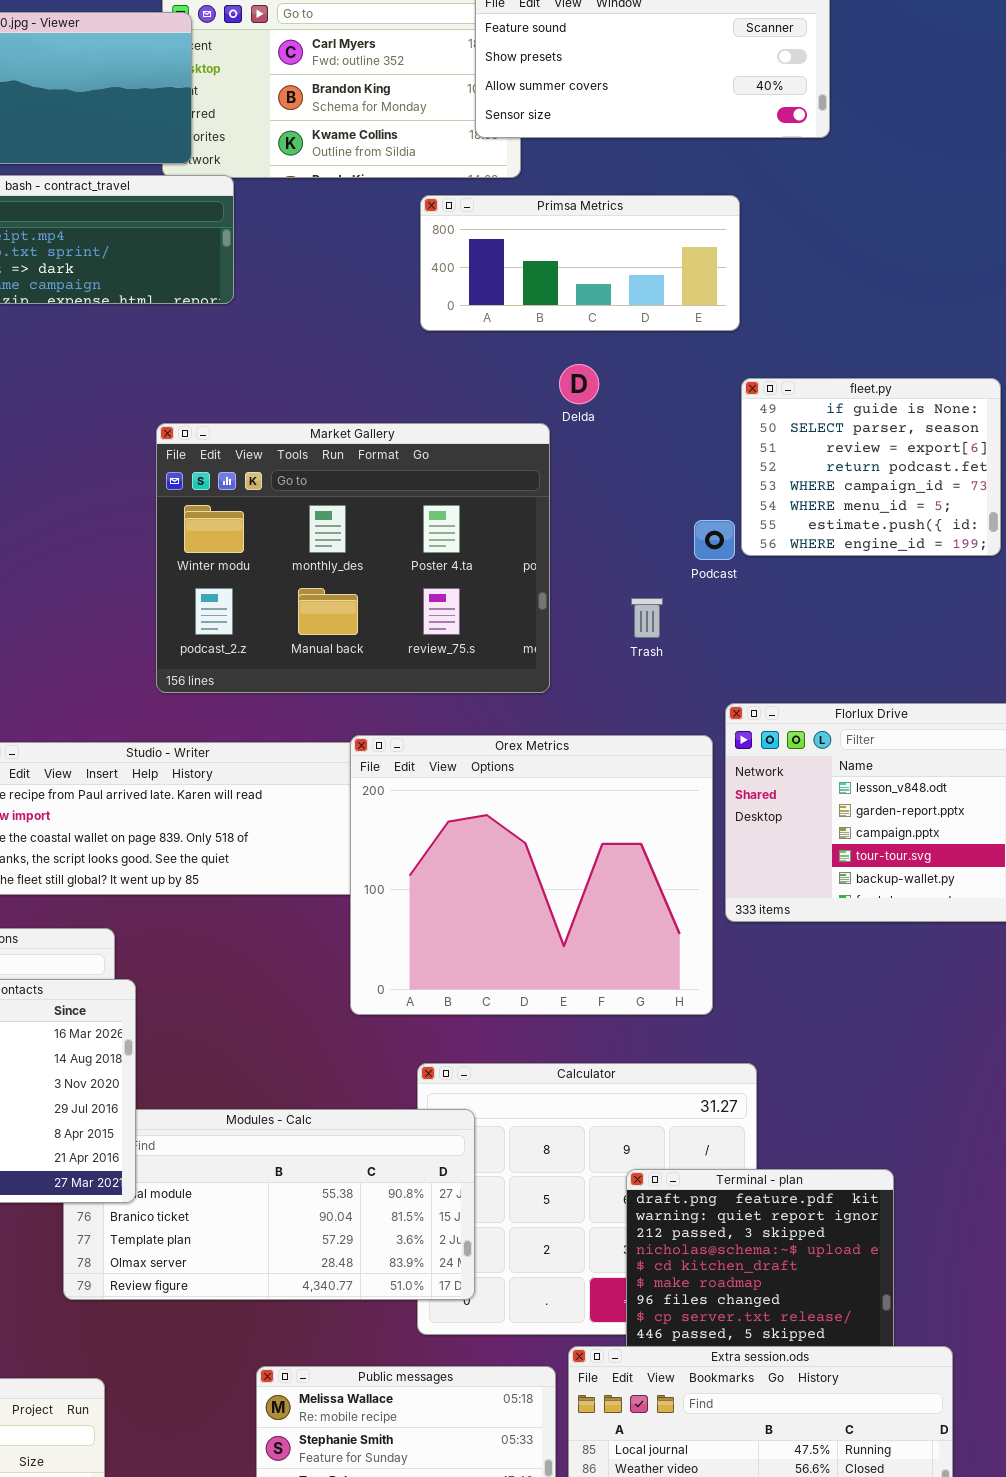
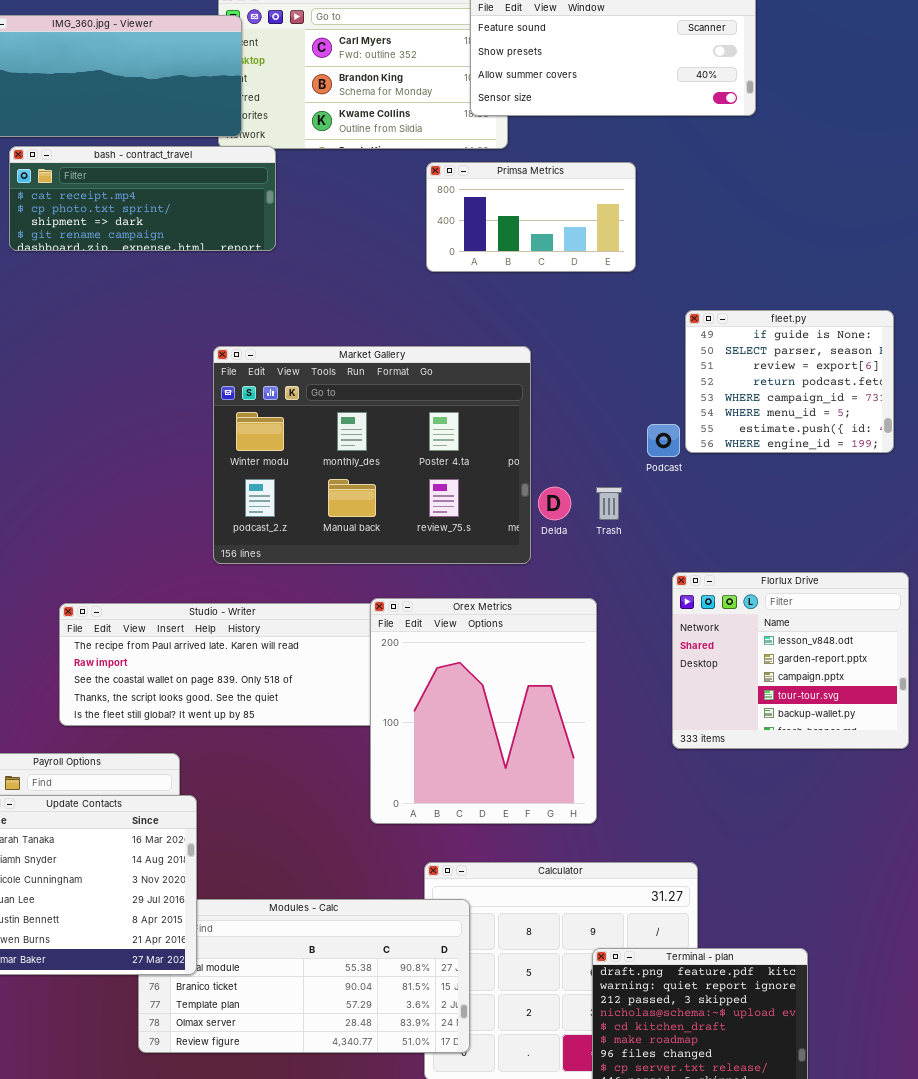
Primsa Metrics: [420,195,740,331] -> [426,162,636,272], resized
Delda: [559,364,599,404] -> [538,487,571,520], moved
Orex Metrics: [350,735,713,1015] -> [370,598,597,824], resized

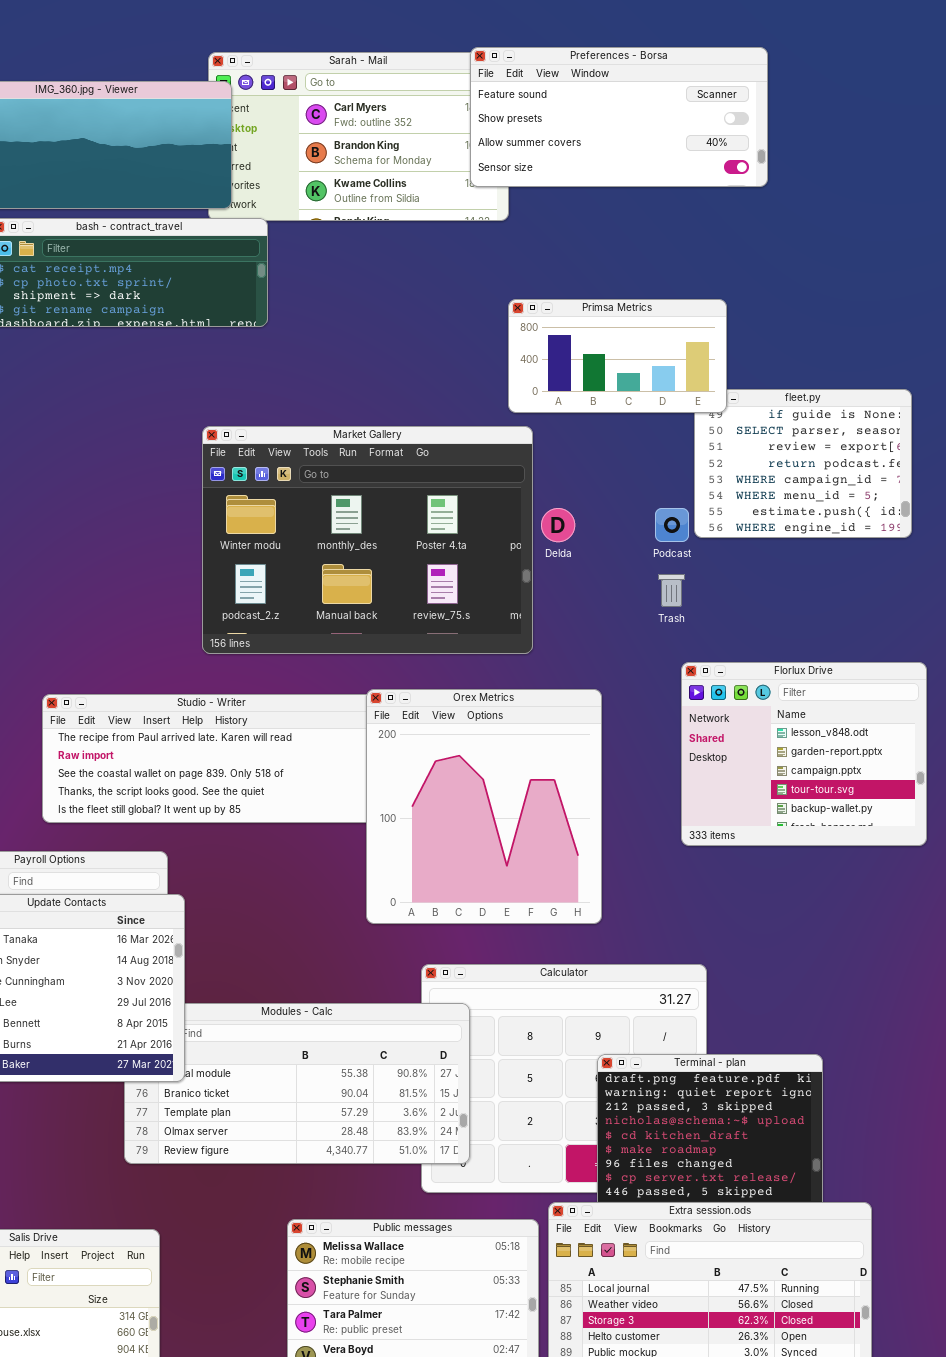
Primsa Metrics: [426,162,636,272] -> [508,299,727,413], moved
Delda: [538,487,571,520] -> [541,508,575,542], moved
Trash: [596,487,622,520] -> [658,574,685,607], moved

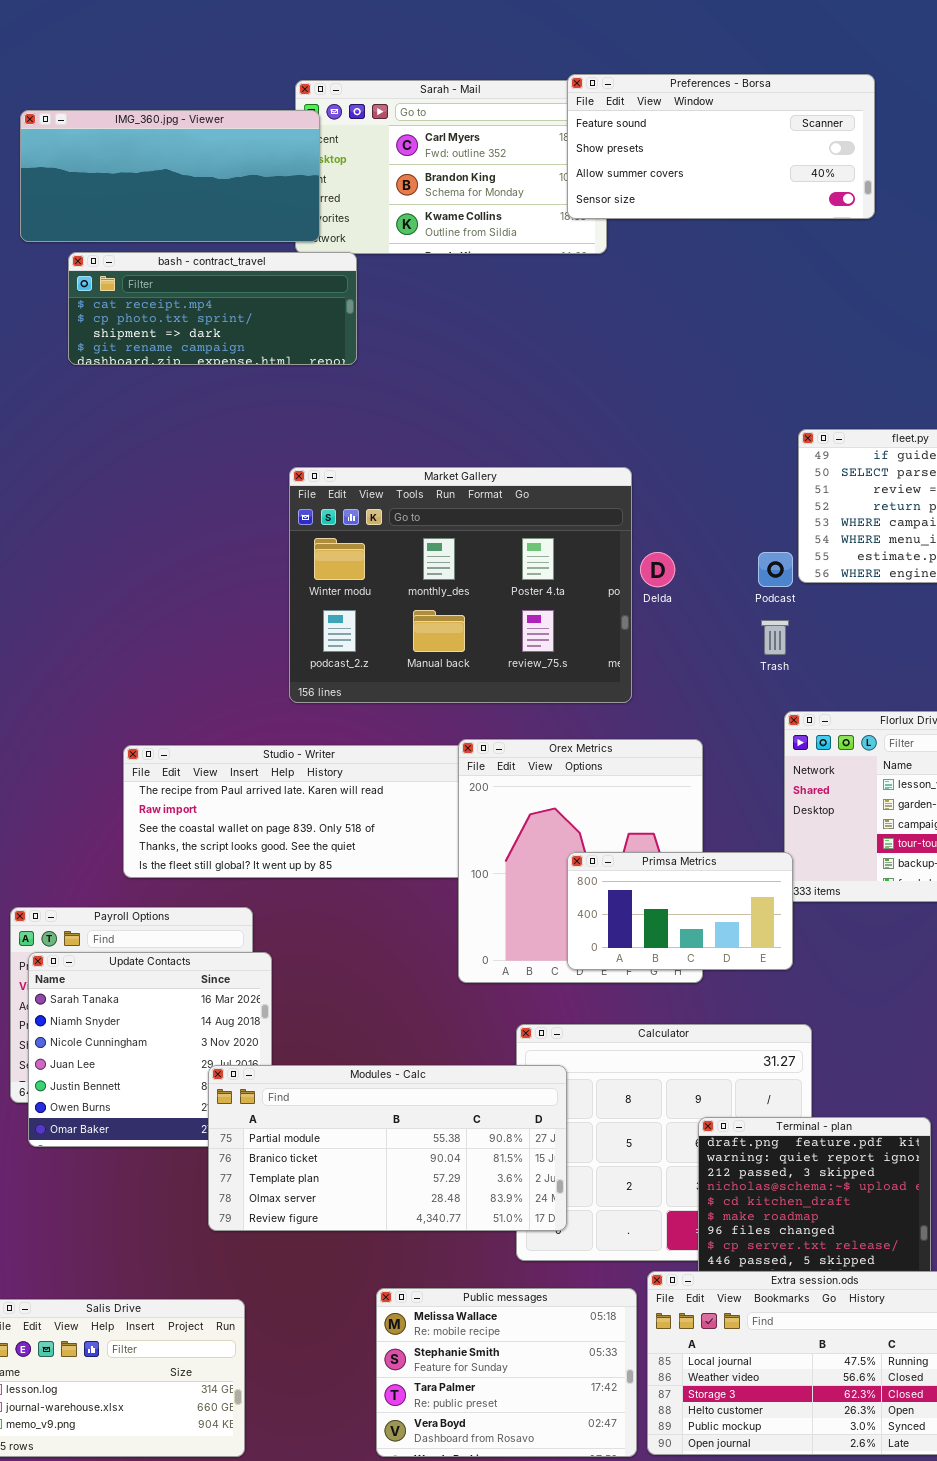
Primsa Metrics: [508,299,727,413] -> [567,852,793,970], moved
Modules - Calc: [124,1003,470,1164] -> [208,1065,567,1231], raised

